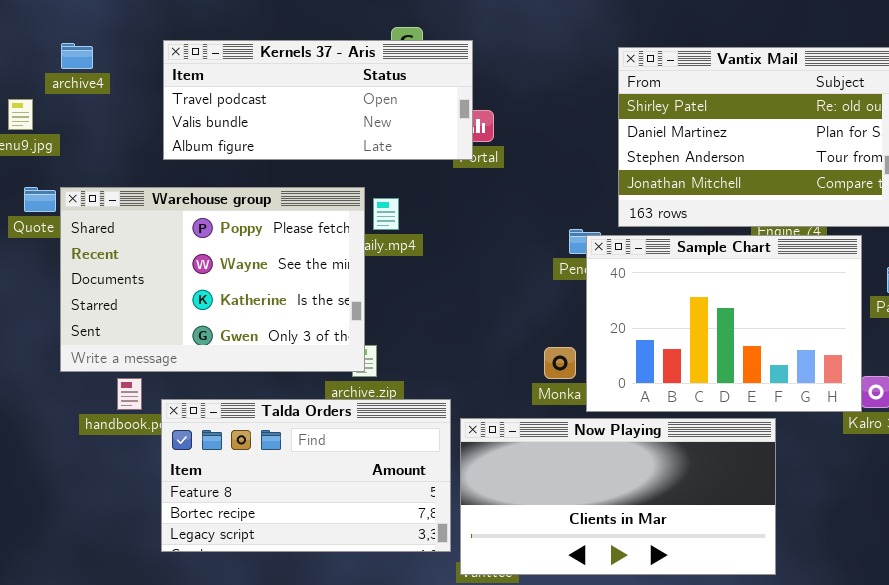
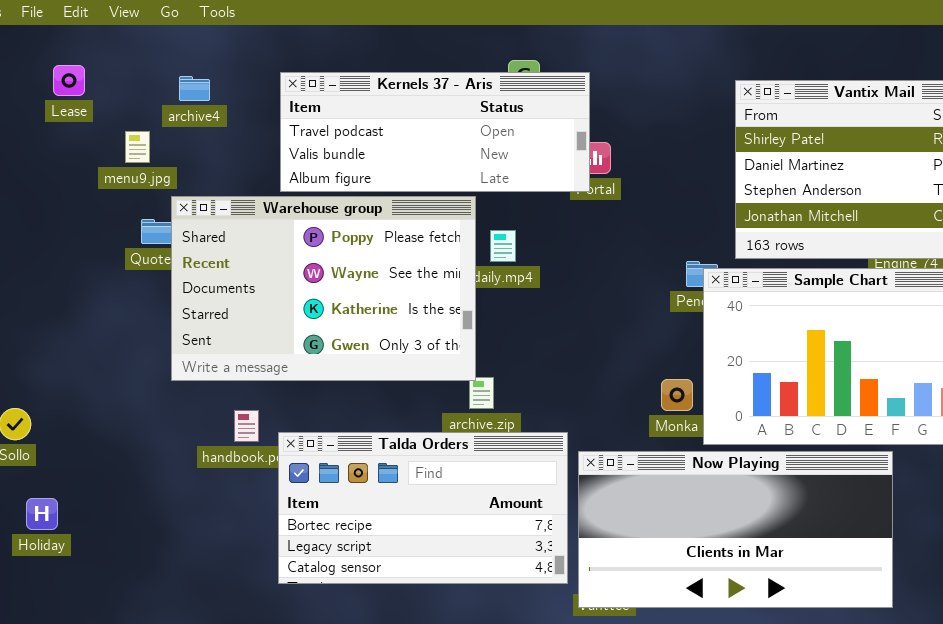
Warehouse group: [60,187,365,372] -> [171,196,476,381], moved
Talda Orders: [161,399,451,552] -> [278,432,568,584], scrolled down 1 row

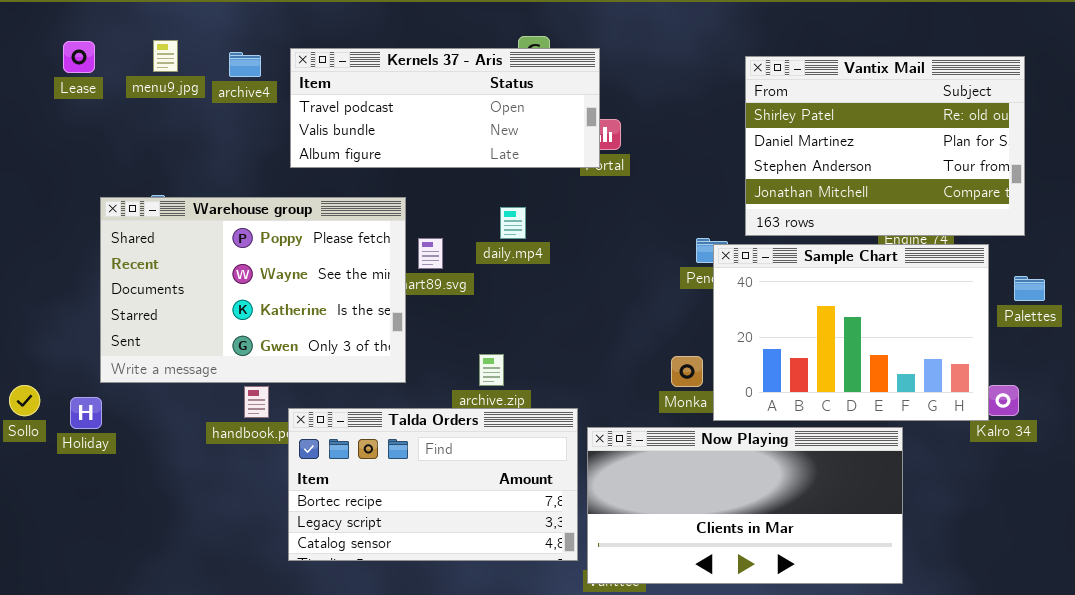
archive4: [179,76,210,101] -> [229,52,261,77], moved
menu9.jpg: [125,131,150,163] -> [153,40,178,72], moved
Warehouse group: [171,196,476,381] -> [100,197,406,383], moved
Holiday: [26,498,58,530] -> [70,397,102,429], moved

